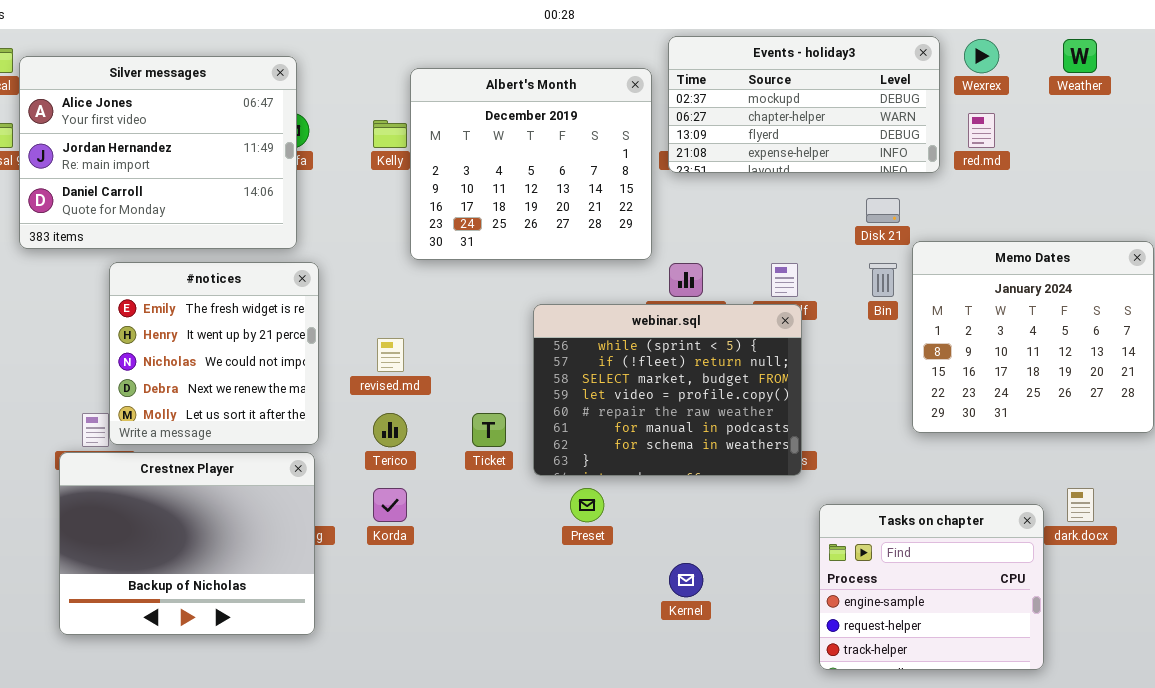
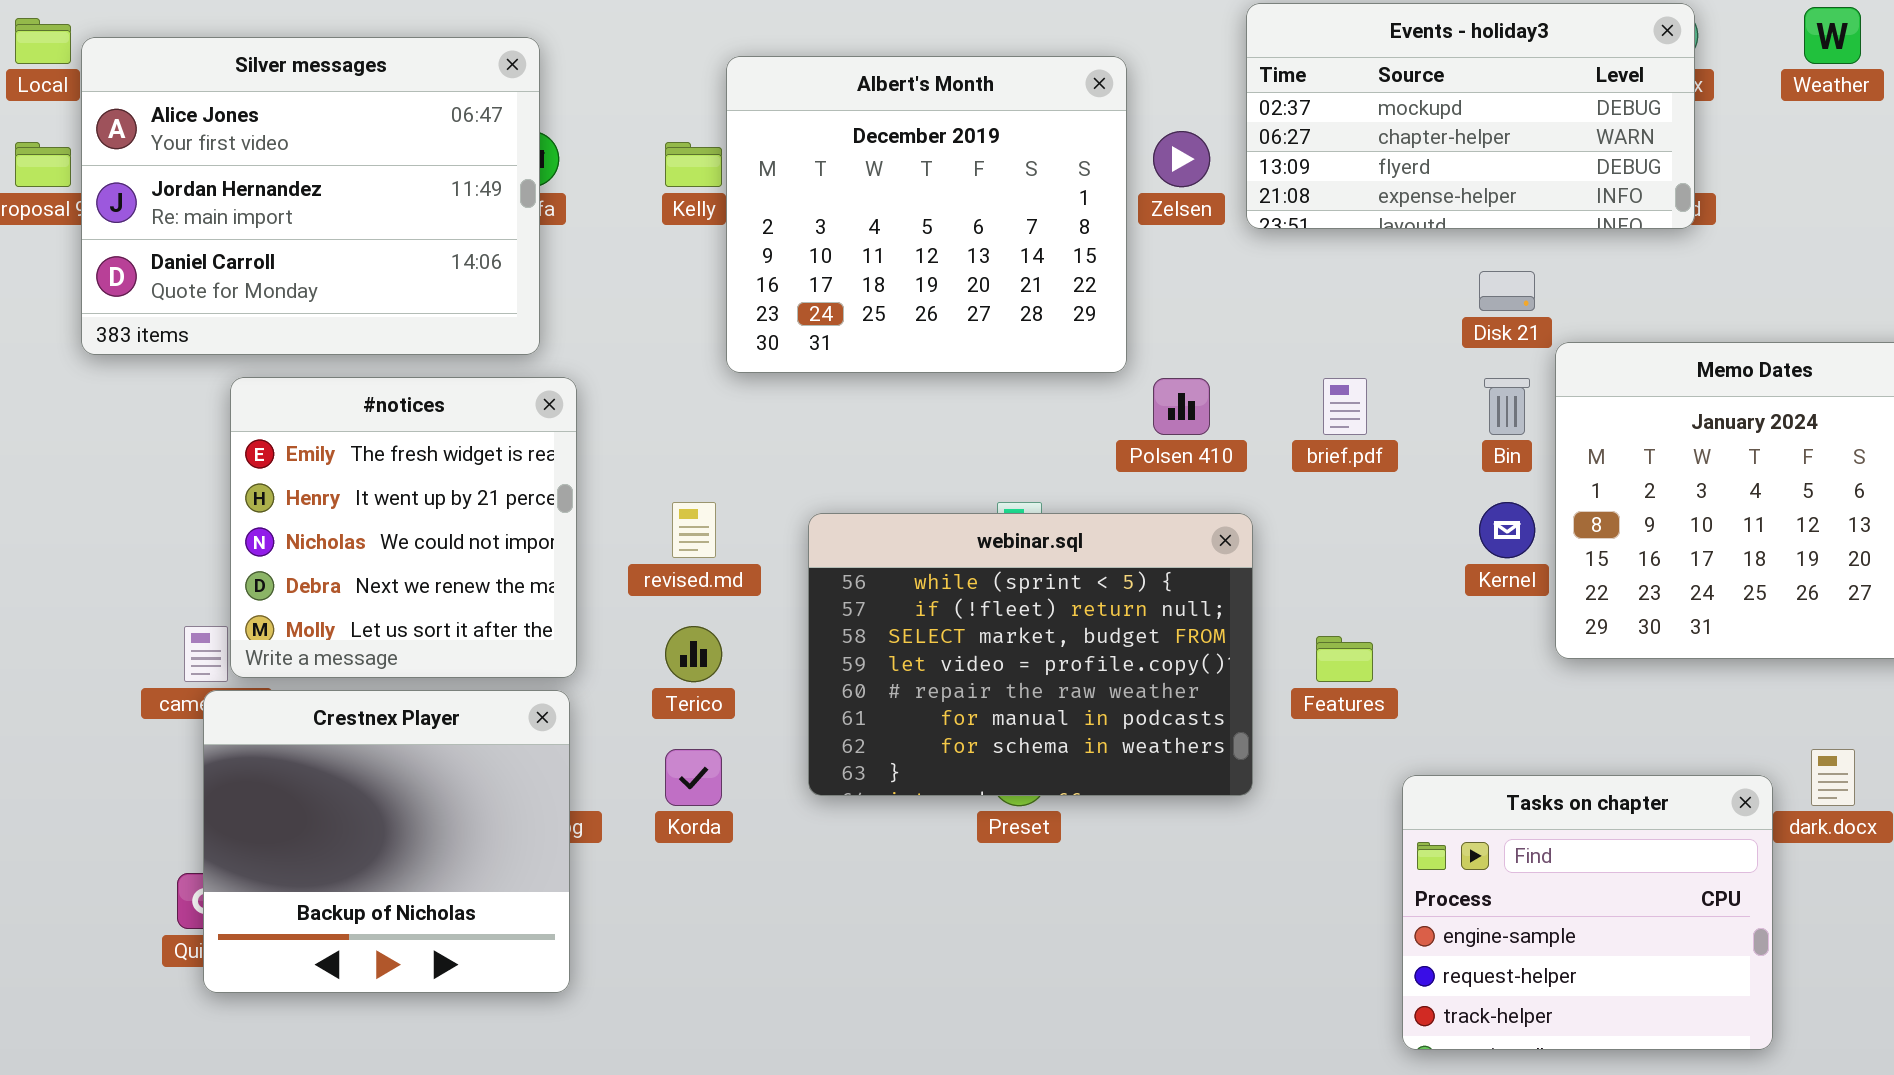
Events - holiday3: [668,36,940,173] -> [1246,3,1695,229], moved
webinar.sql: [533,304,802,476] -> [808,513,1253,796], moved
Crestnex Player: [59,452,315,635] -> [203,690,570,993], resized
Kernel: [669,563,703,597] -> [1479,502,1535,558], moved

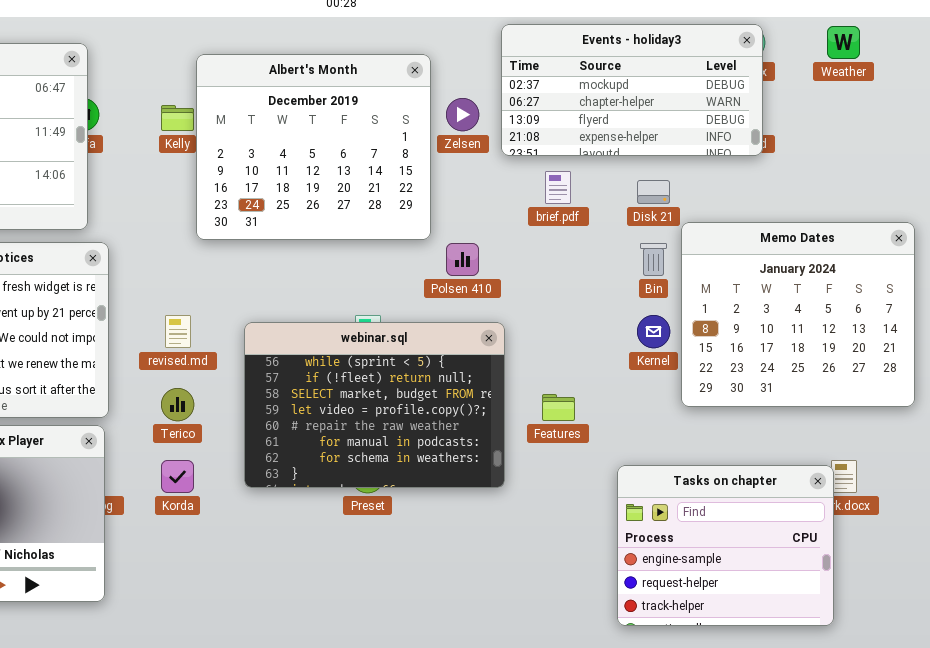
brief.pdf: [1323,378,1367,435] -> [545,171,571,204], moved
Tasks on chapter: [1402,775,1773,1050] -> [617,465,834,626], moved

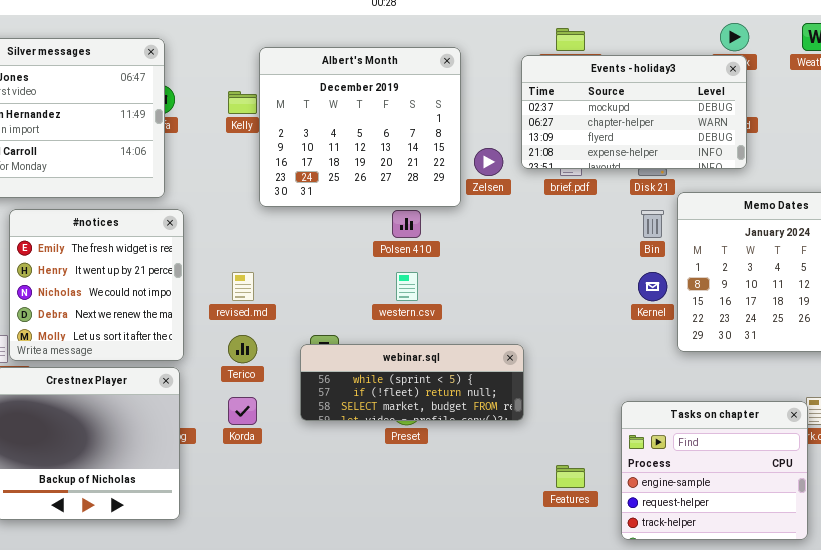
Events - holiday3: [501,24,763,156] -> [521,55,747,169], moved
Zelsen: [446,98,479,131] -> [474,148,503,176], moved
Polsen 410: [446,243,479,276] -> [392,210,421,238], moved
webinar.sql: [244,322,505,488] -> [300,344,524,421], resized
Features: [542,394,575,421] -> [556,465,585,488], moved

